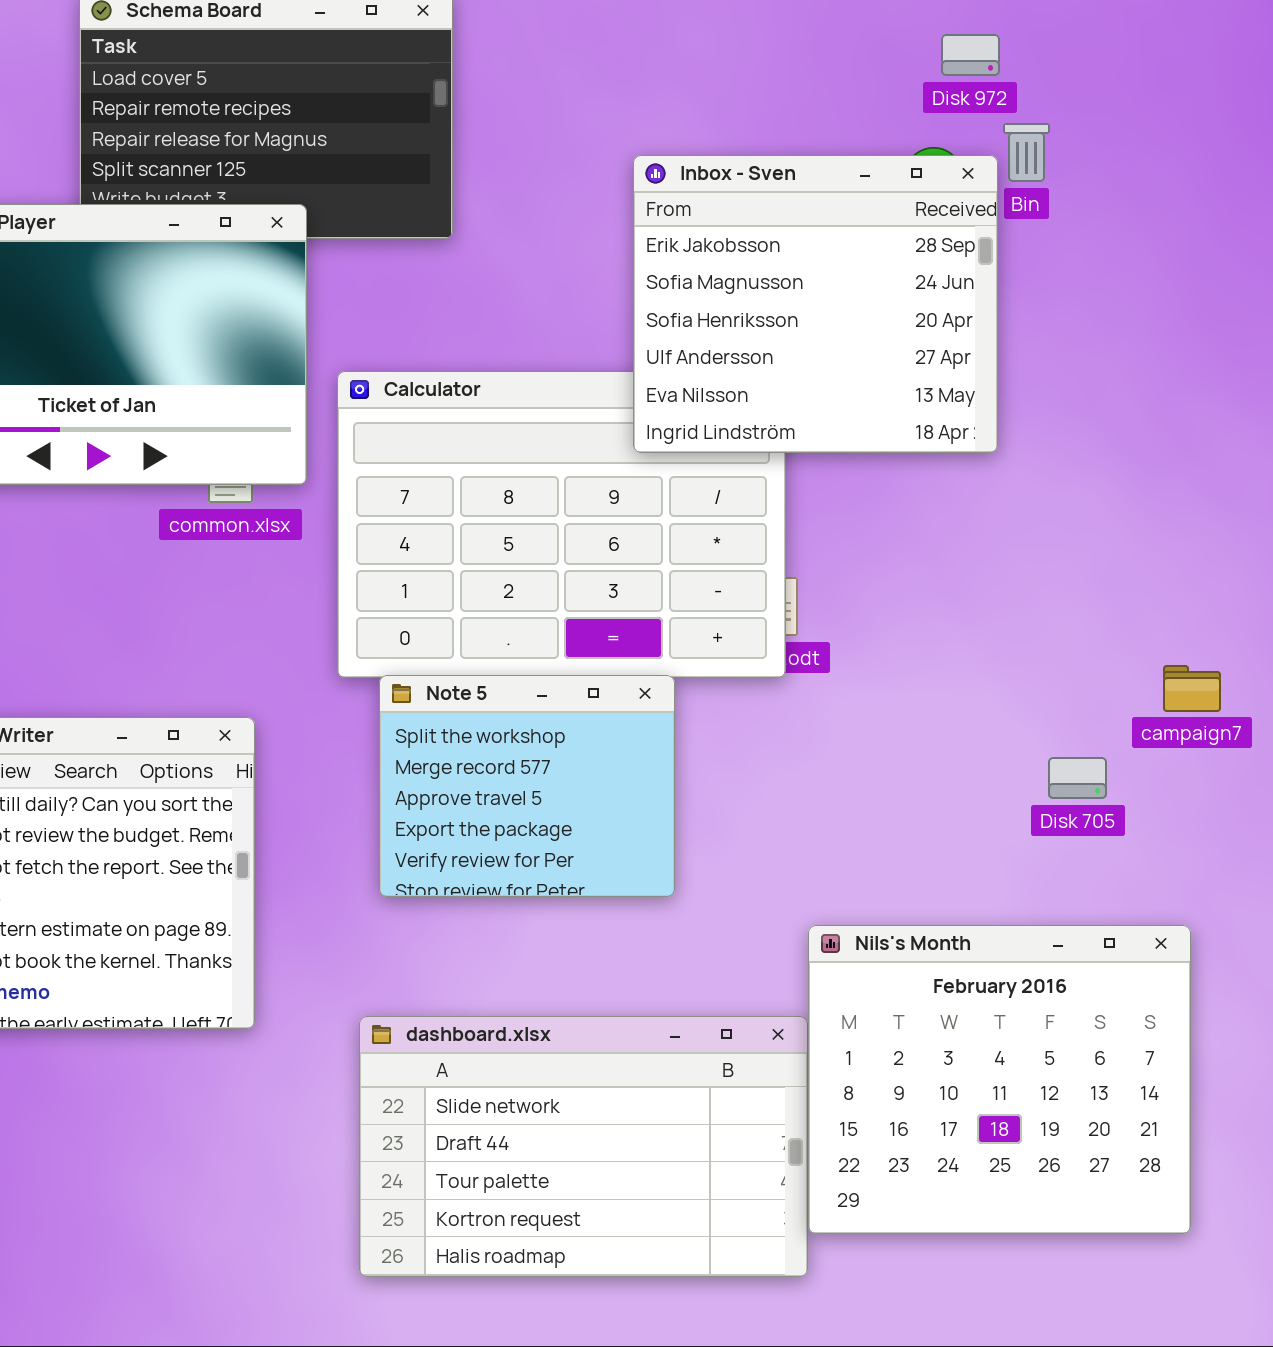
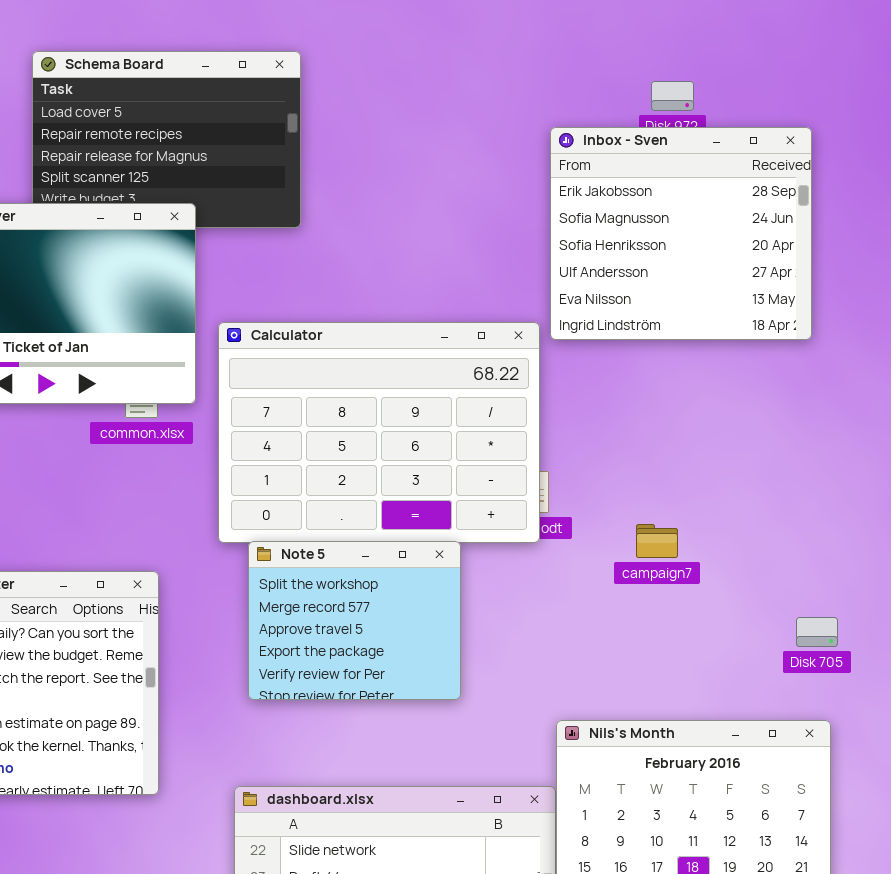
Inbox - Sven: [633,155,998,453] -> [550,127,812,340], moved
campaign7: [1163,665,1221,712] -> [636,524,678,558], moved
Disk 705: [1048,757,1107,799] -> [796,617,838,647], moved

